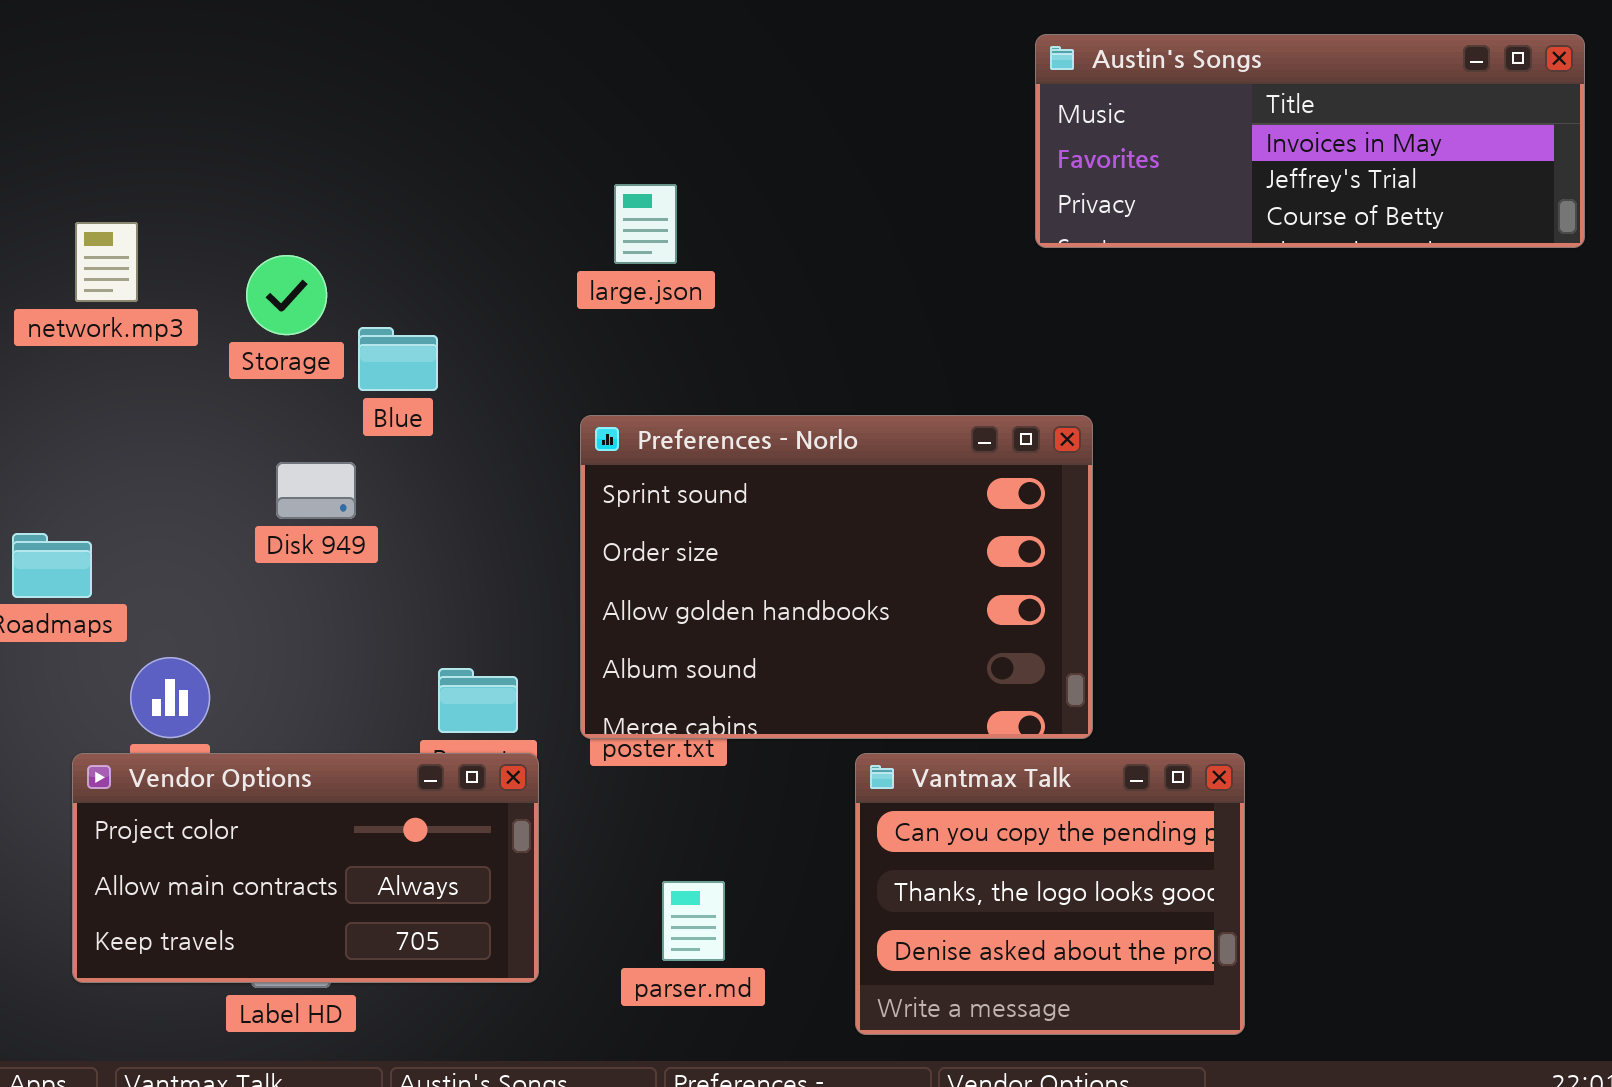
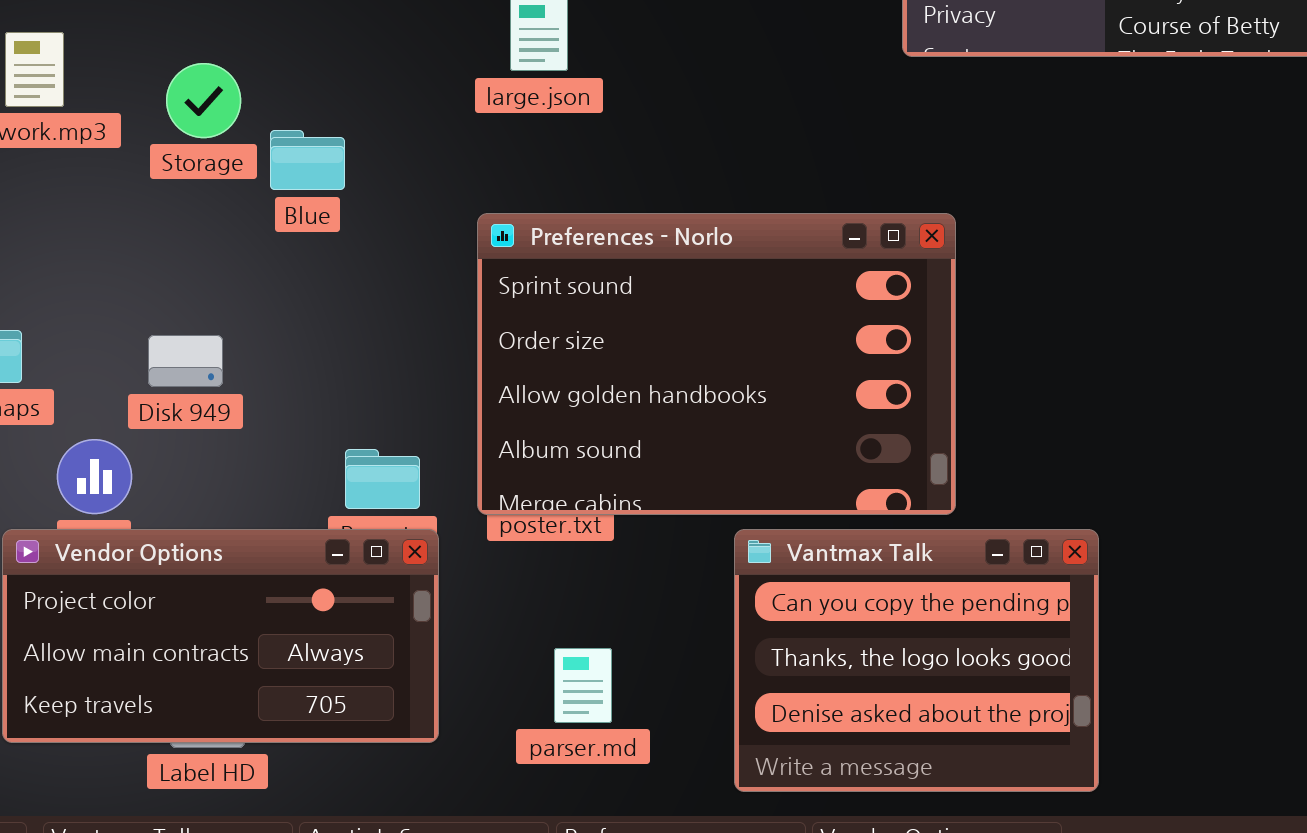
Disk 949: [276,462,356,519] -> [148,335,223,387], moved

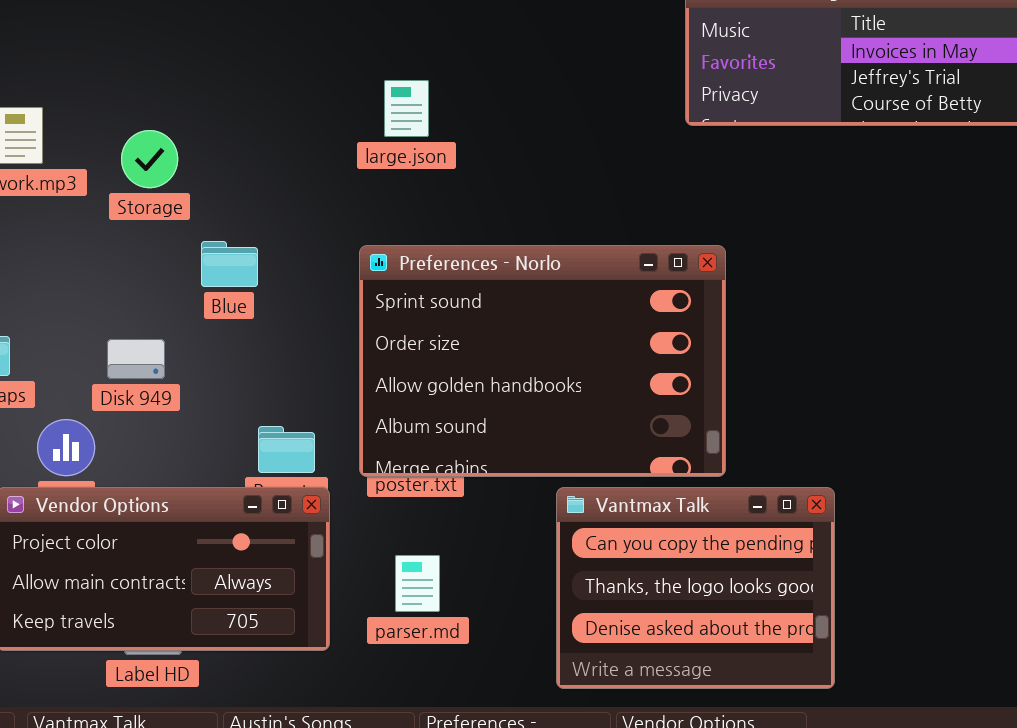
Blue: [270,130,345,190] -> [201,241,258,287], moved
parser.md: [554,648,612,723] -> [395,555,440,612], moved

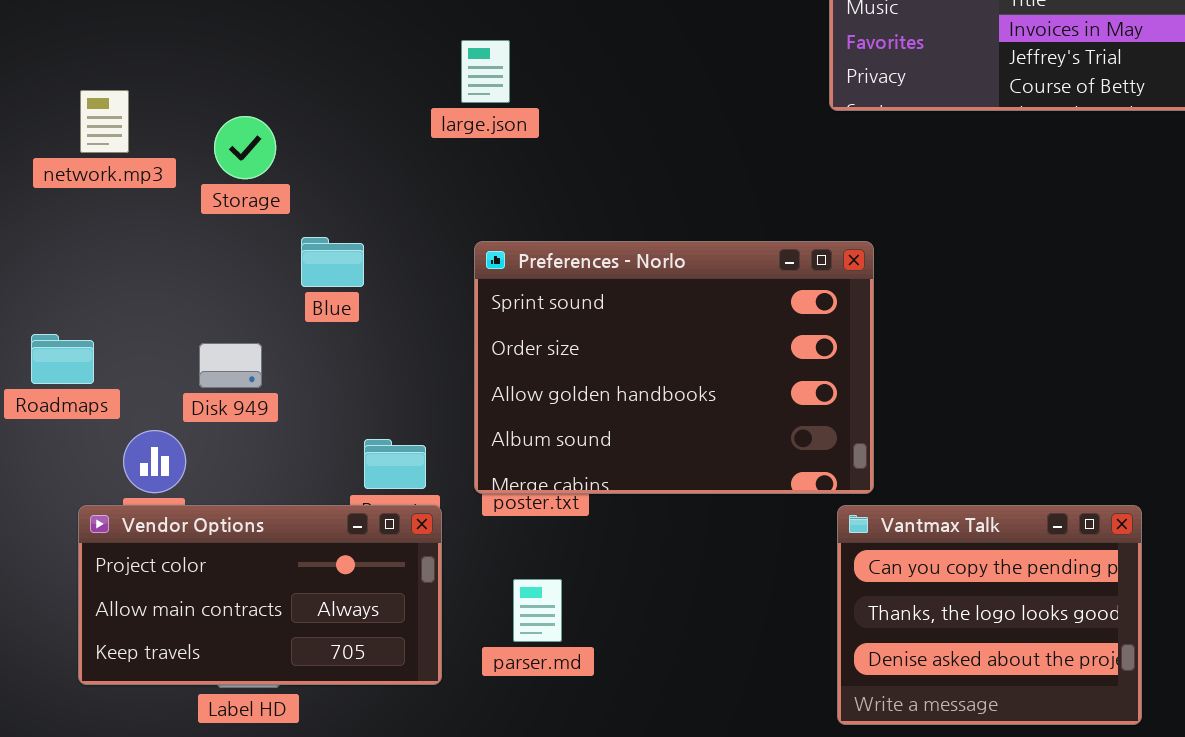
large.json: [384,80,429,137] -> [461,40,510,103], moved
Vantmax Talk: [556,487,835,689] -> [837,505,1142,725], moved

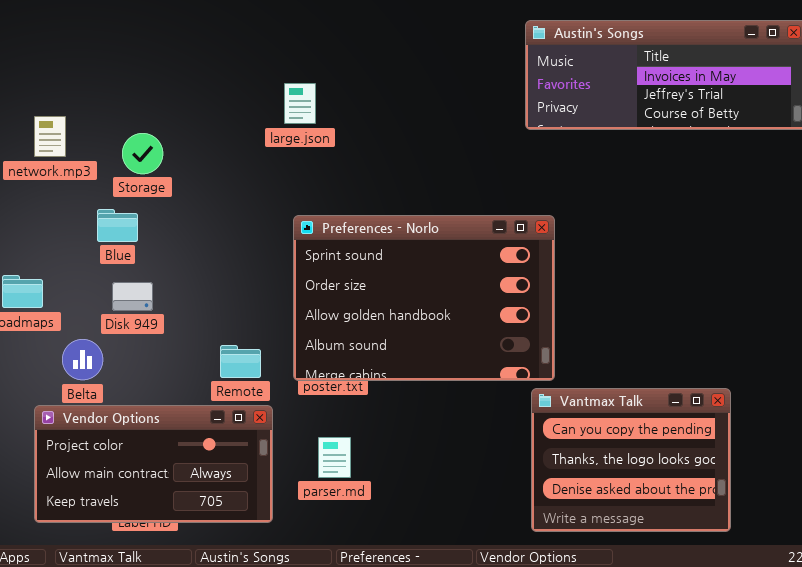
Blue: [301,237,364,287] -> [97,209,138,242], moved
Vendor Options: [78,505,442,685] -> [34,405,273,523], moved

